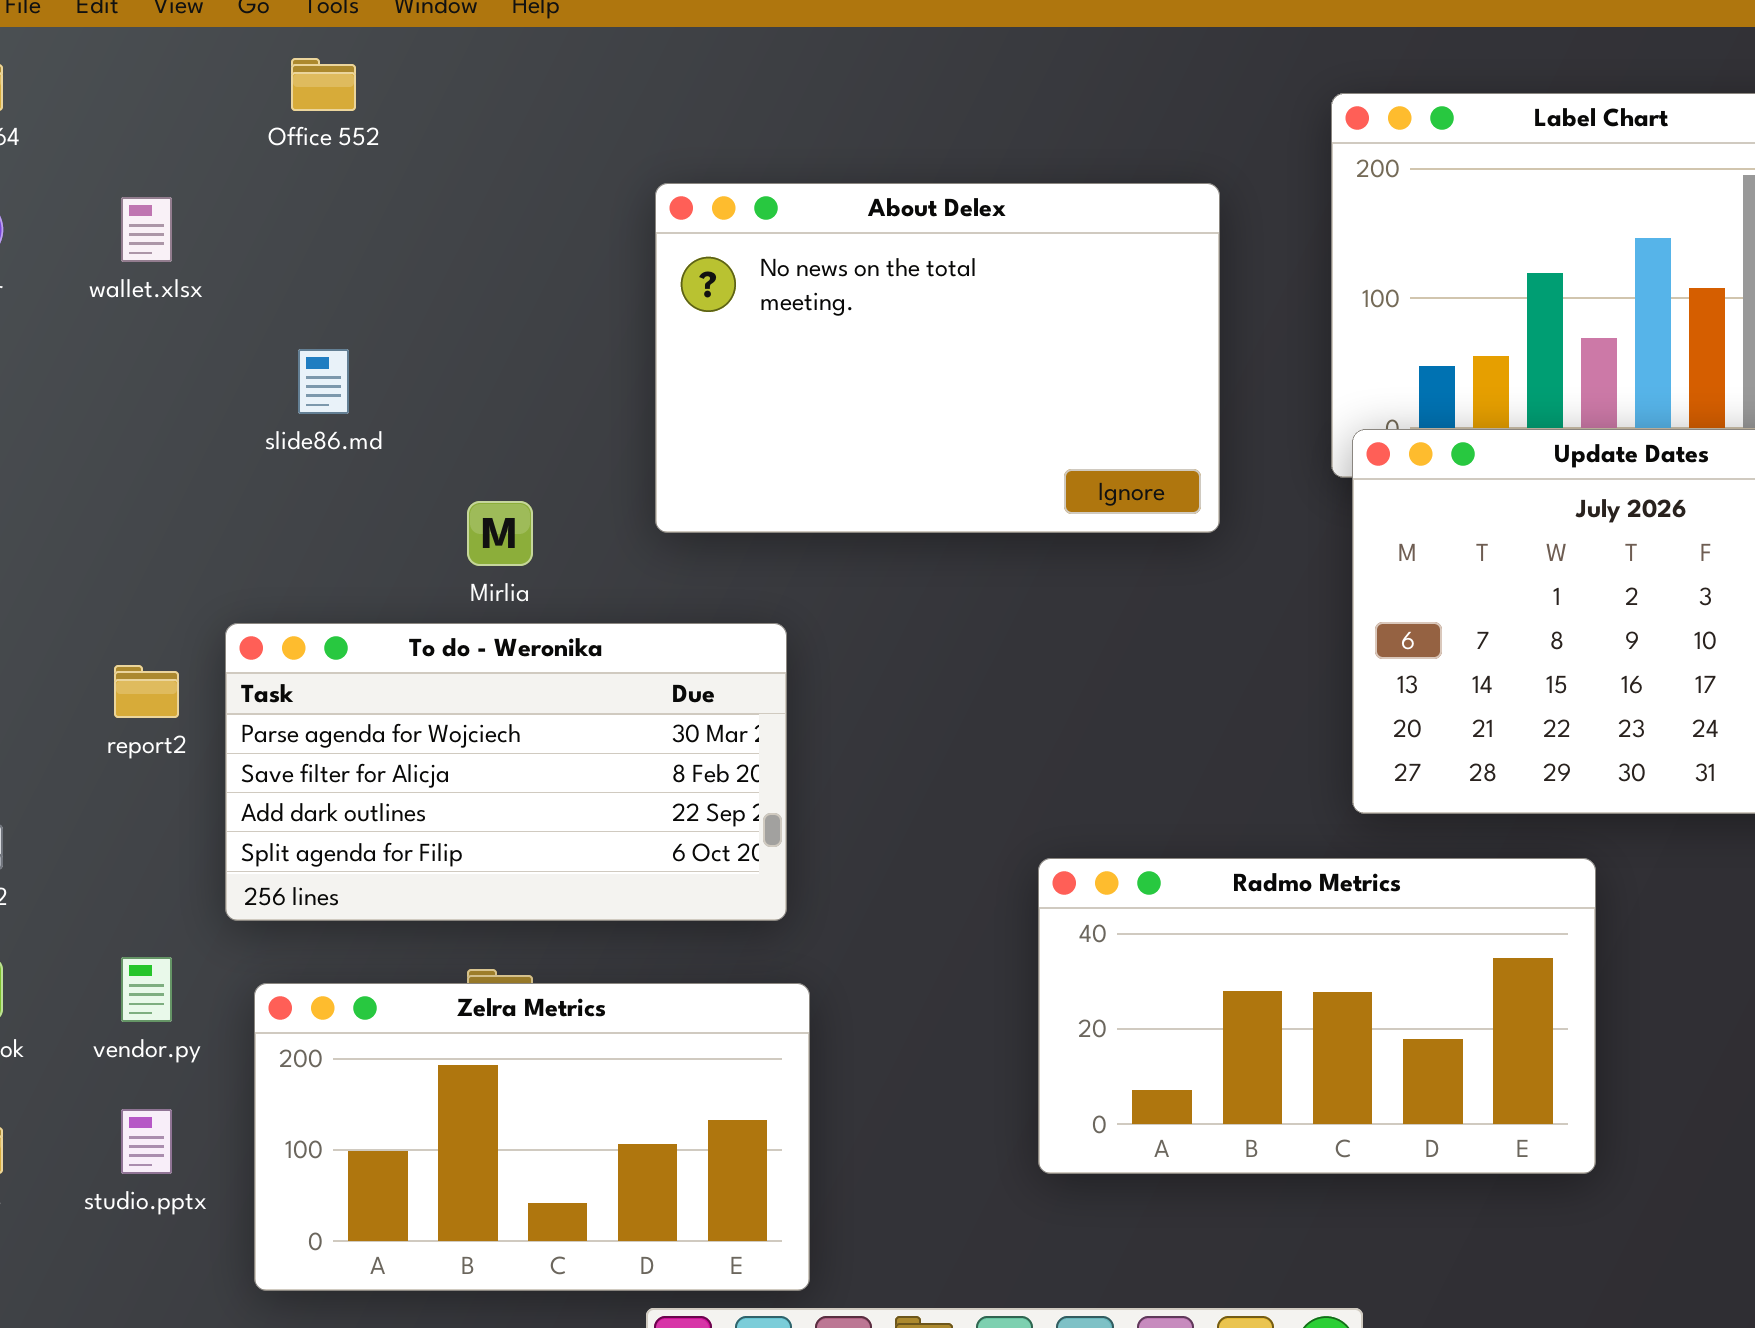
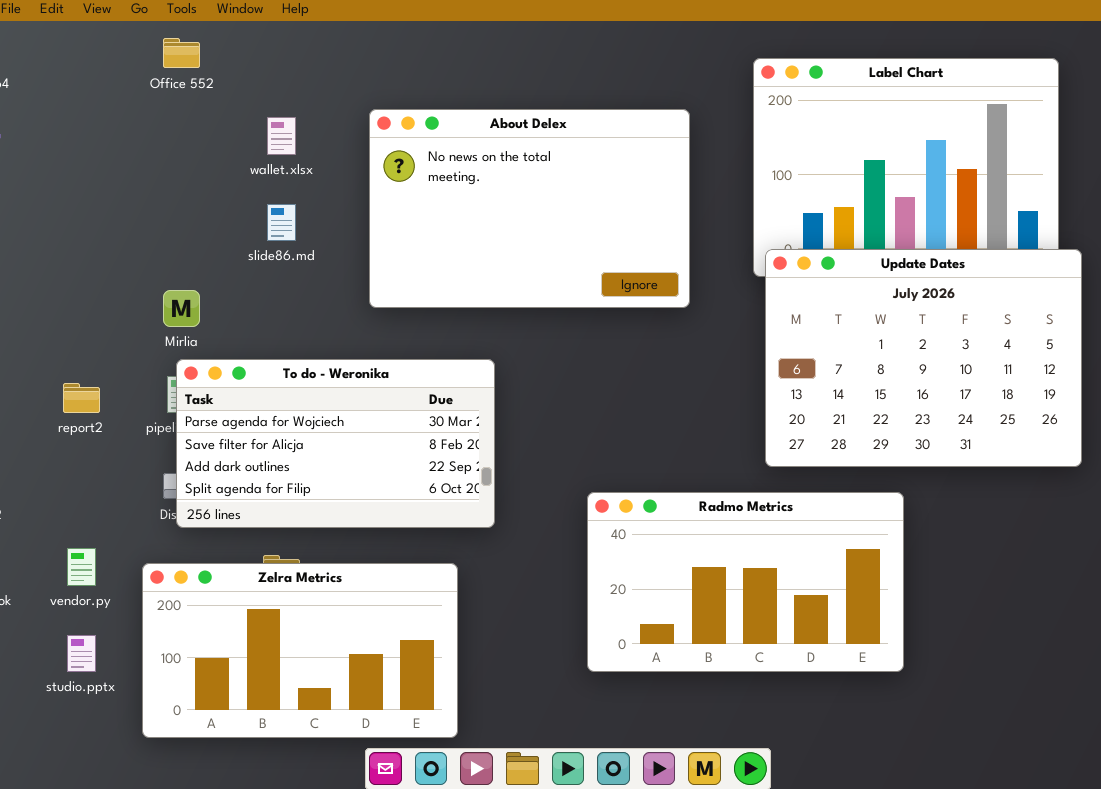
wallet.xlsx: [121,197,172,262] -> [267,117,296,155], moved
slide86.md: [298,349,349,414] -> [267,204,296,241], moved
Mirlia: [467,501,533,566] -> [163,290,200,327], moved
To do - Weronika: [225,623,787,921] -> [176,359,495,528], moved

